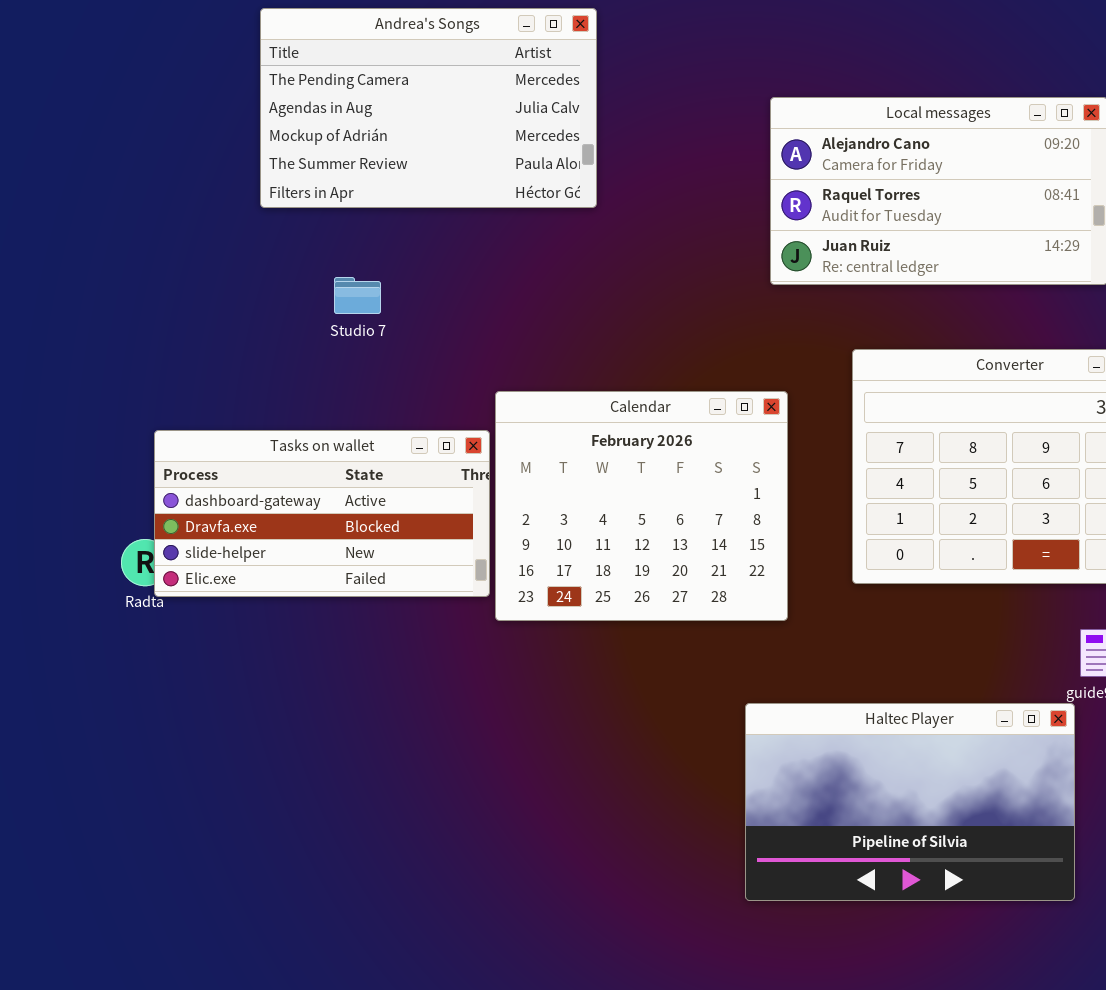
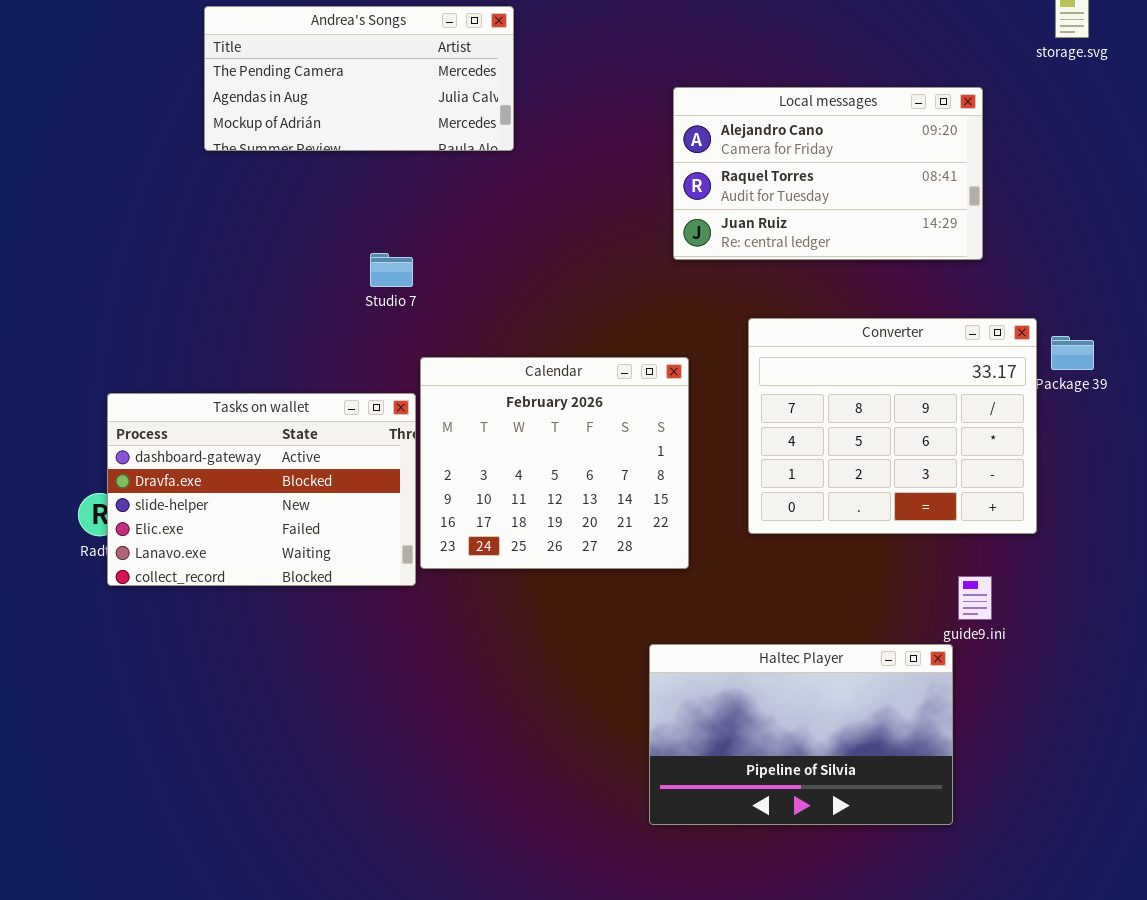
Andrea's Songs: [260,8,597,208] -> [204,6,514,151], resized
Studio 7: [334,277,381,314] -> [370,253,413,287], moved
Tasks on wallet: [154,430,490,597] -> [107,393,416,586], resized

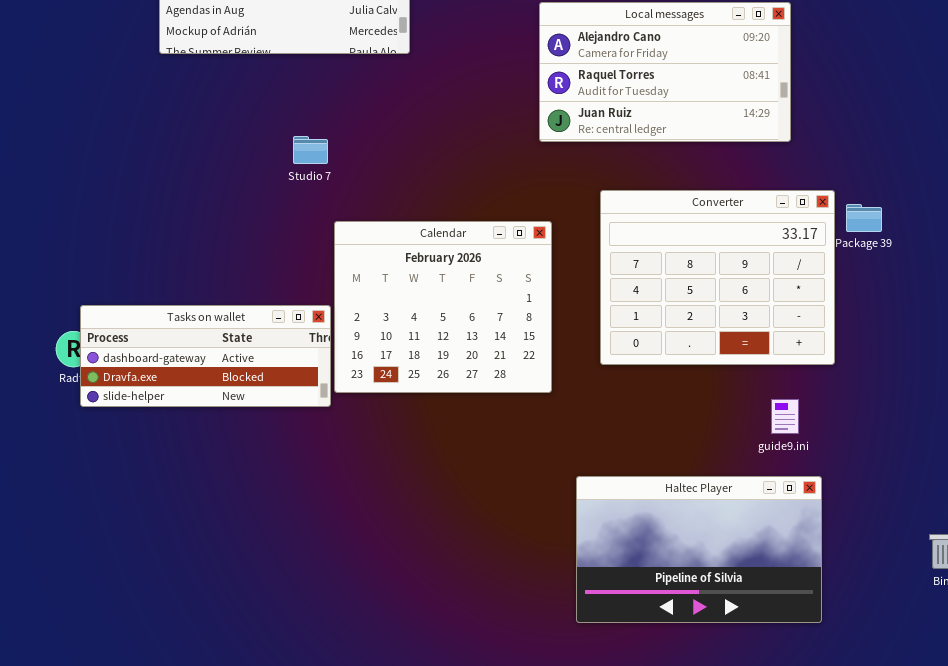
Tasks on wallet: [107,393,416,586] -> [80,305,331,407], resized
Haltec Player: [649,644,953,825] -> [576,476,822,623], moved

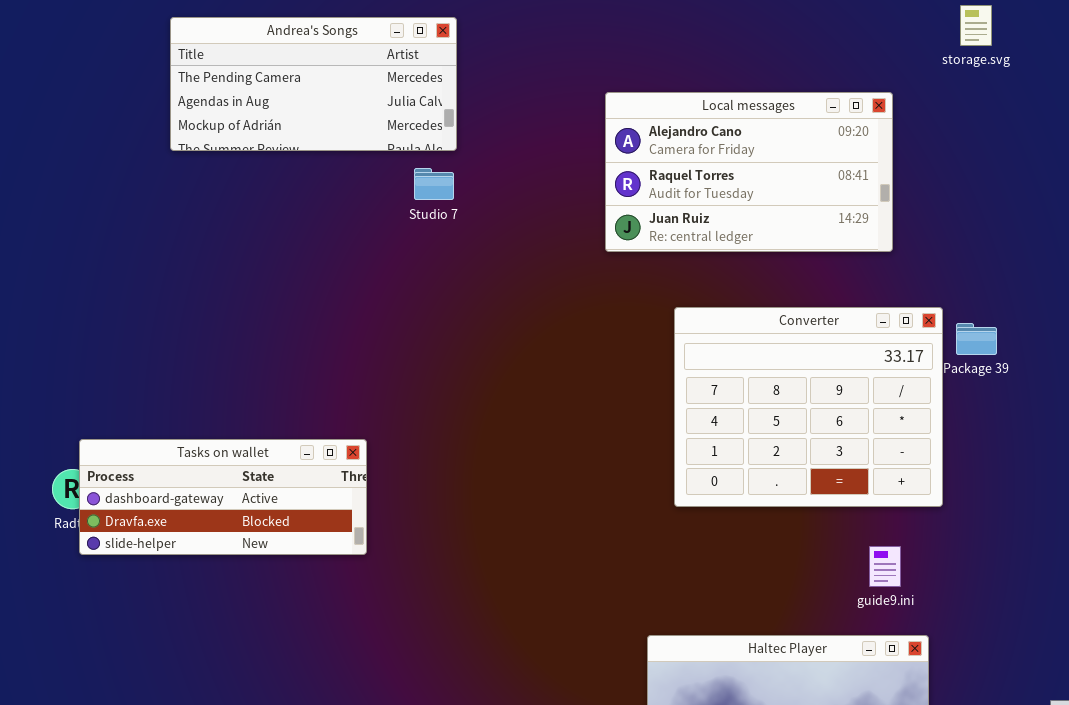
Studio 7: [293,136,328,164] -> [414,168,454,200], moved
Calendar: [334,221,552,393] -> none, closed

